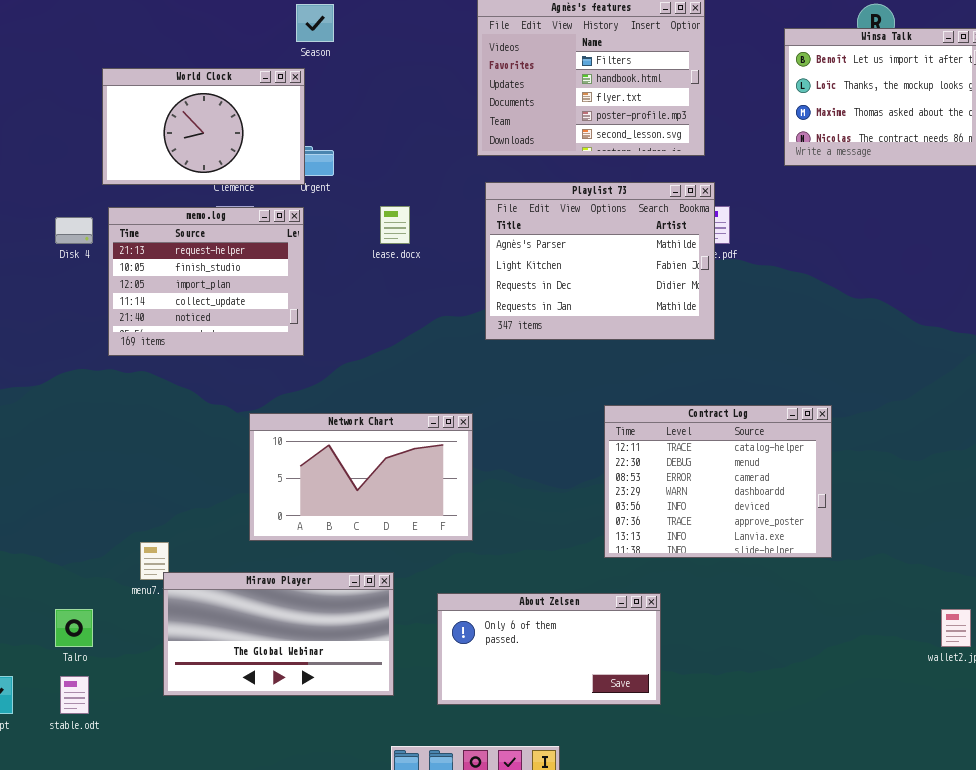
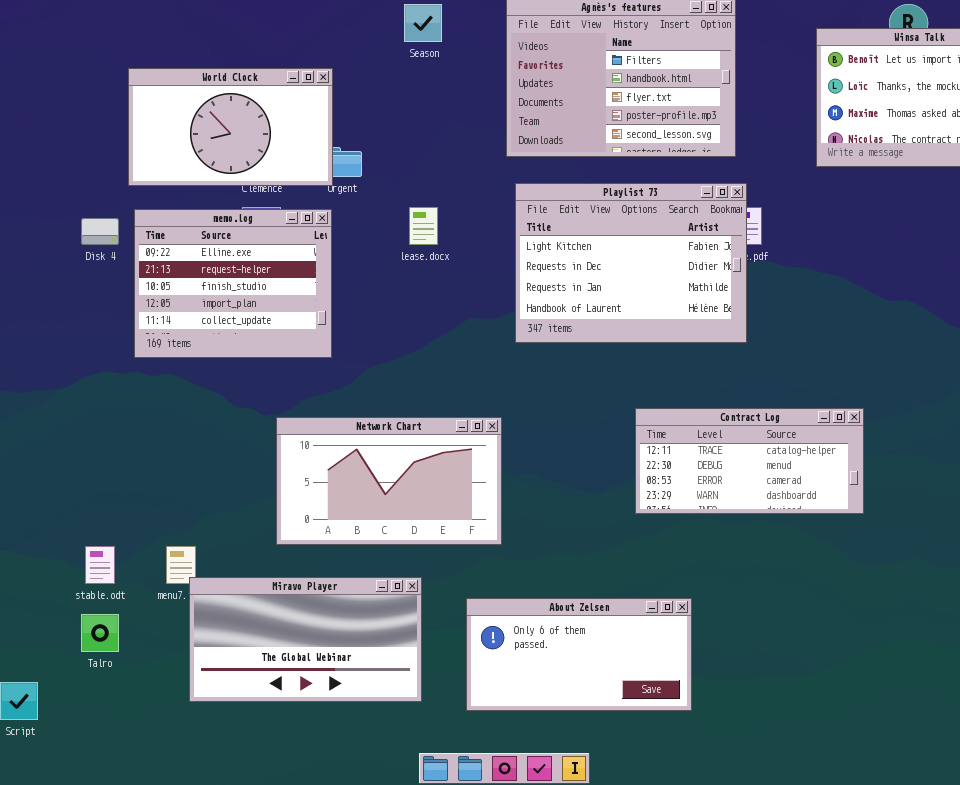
Season: [296,4,334,42] -> [404,4,442,42], moved
Playlist 73: [485,182,715,340] -> [515,183,747,343], scrolled down 1 row
memo.log: [108,207,304,356] -> [134,209,332,358], scrolled up 1 row
Contract Log: [604,405,832,558] -> [635,408,864,514], resized
stable.odt: [60,676,89,714] -> [85,546,115,584], moved

